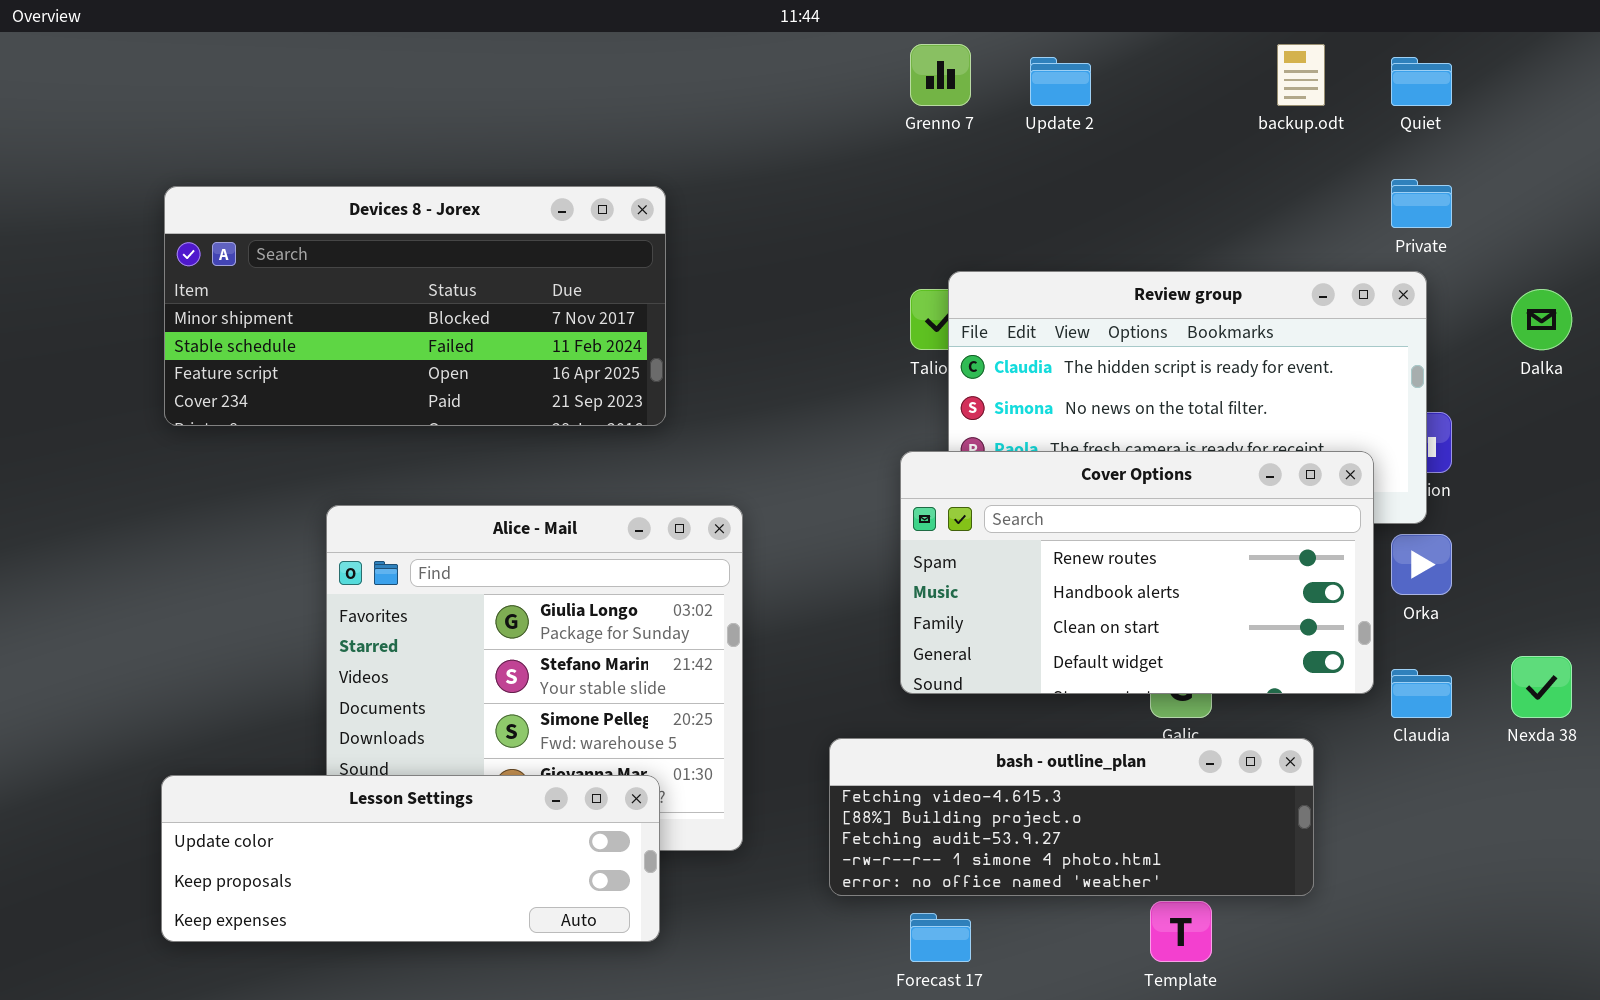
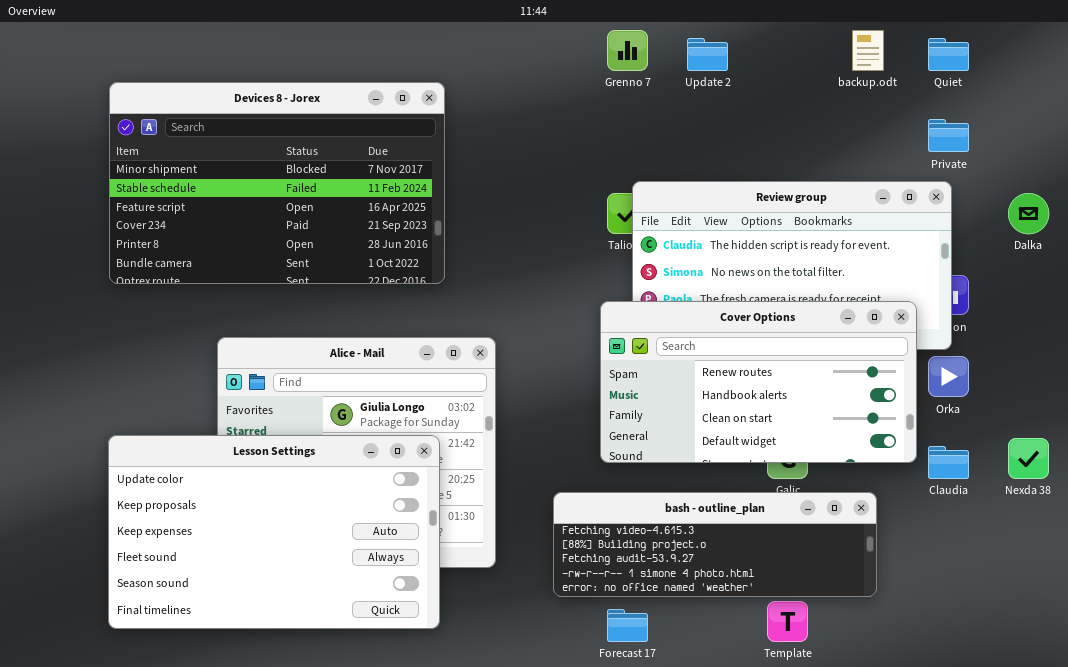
Devices 8 - Jorex: [164,186,666,426] -> [109,82,445,284], resized
Lesson Settings: [161,775,660,942] -> [108,435,440,629], resized

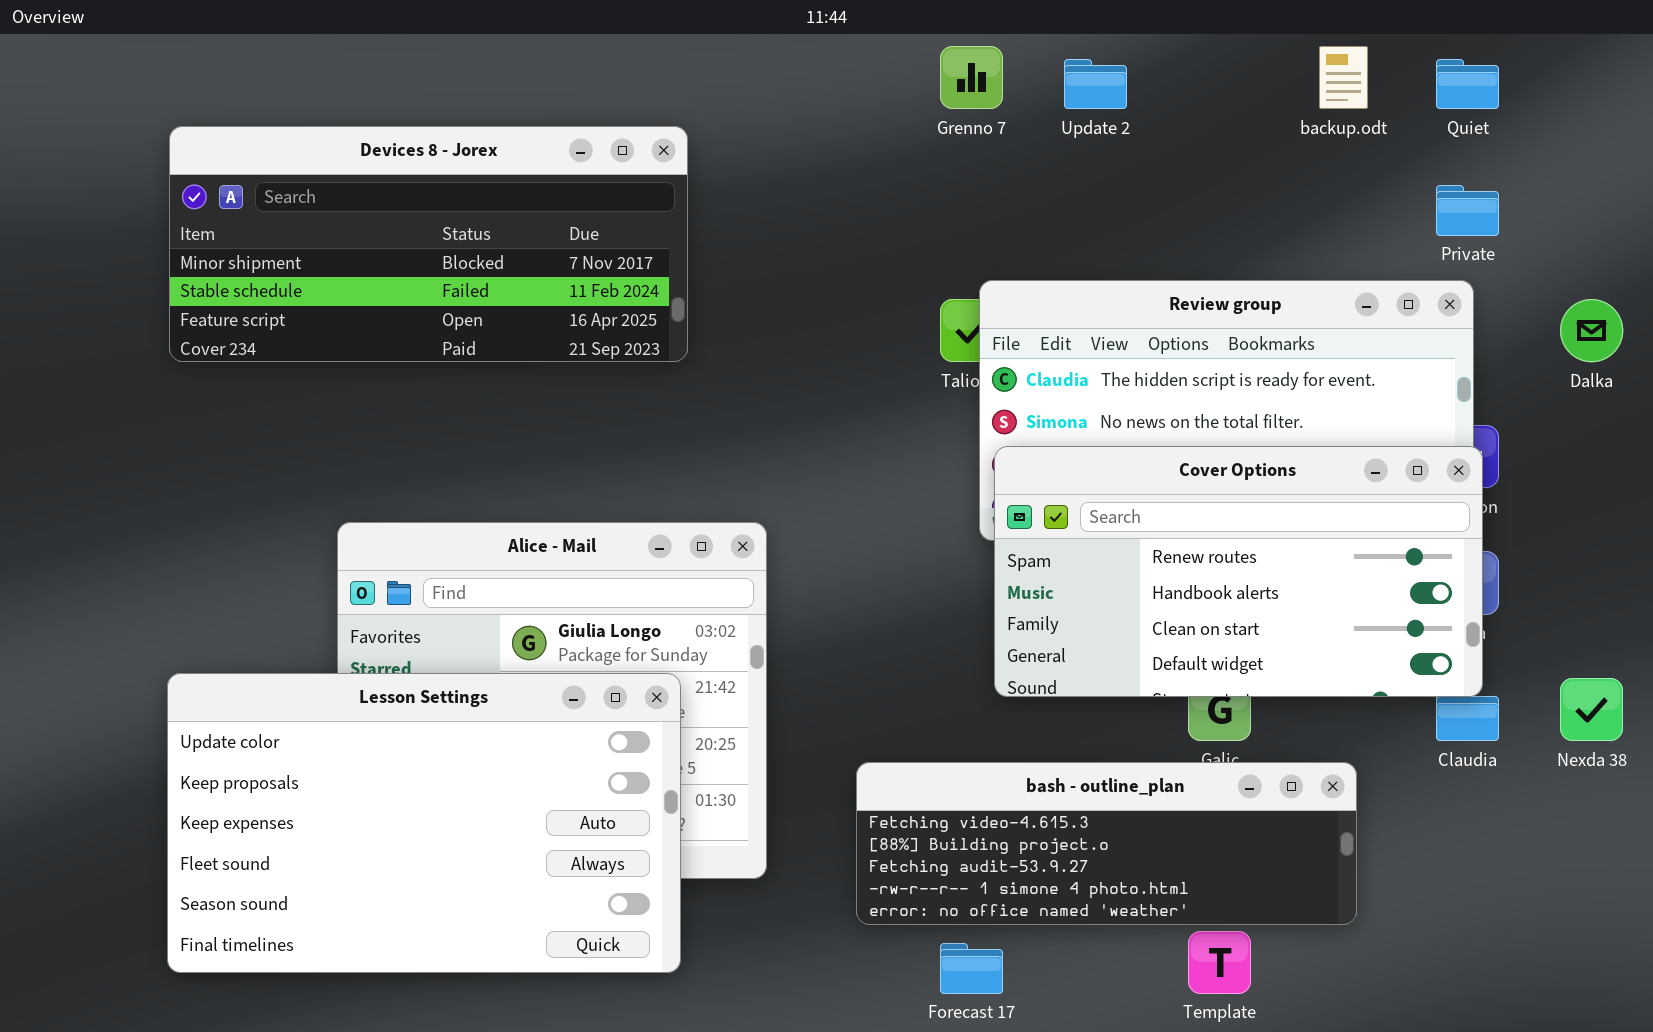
Devices 8 - Jorex: [109,82,445,284] -> [169,126,688,362], resized
Cover Options: [600,301,917,463] -> [994,446,1483,697], moved

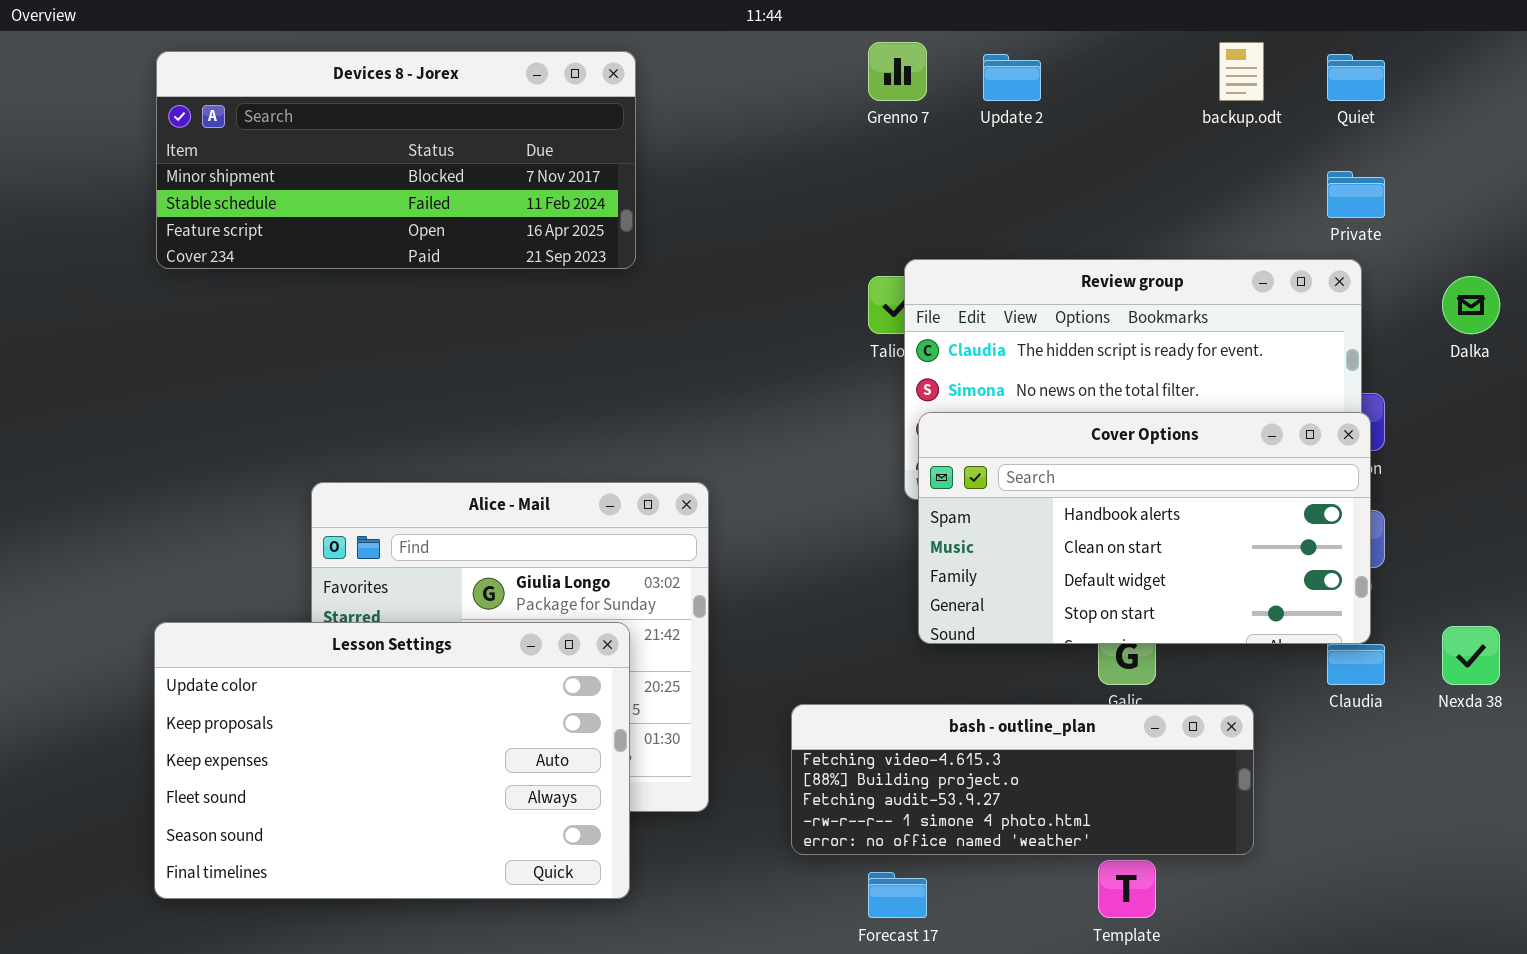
Devices 8 - Jorex: [169,126,688,362] -> [156,51,636,269], moved
Cover Options: [994,446,1483,697] -> [918,412,1371,644], scrolled down 1 row

